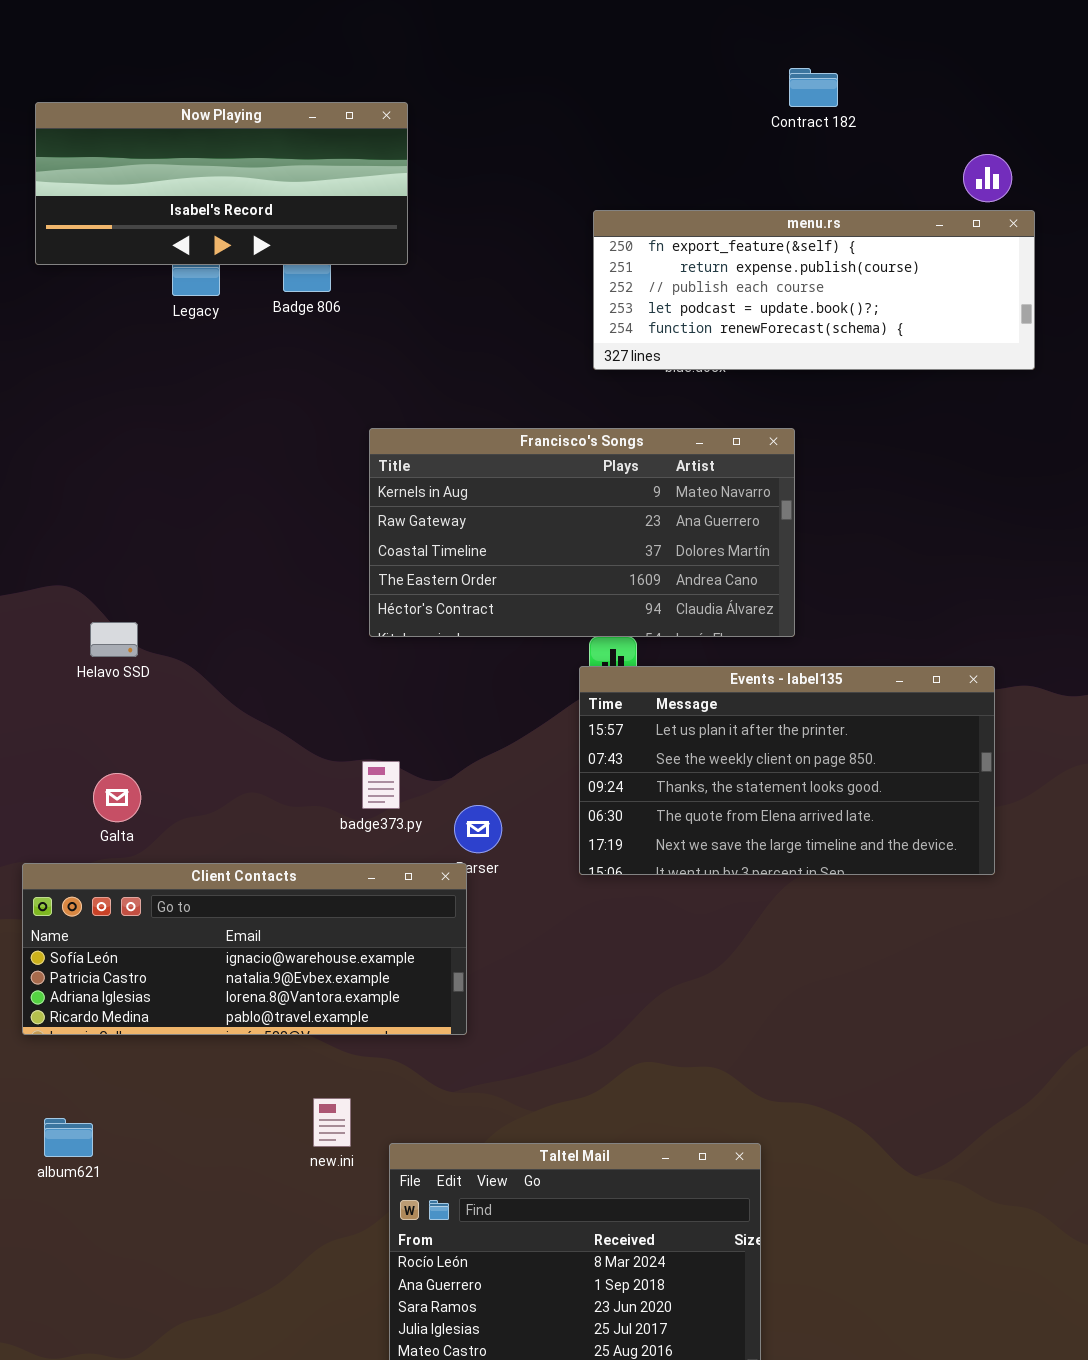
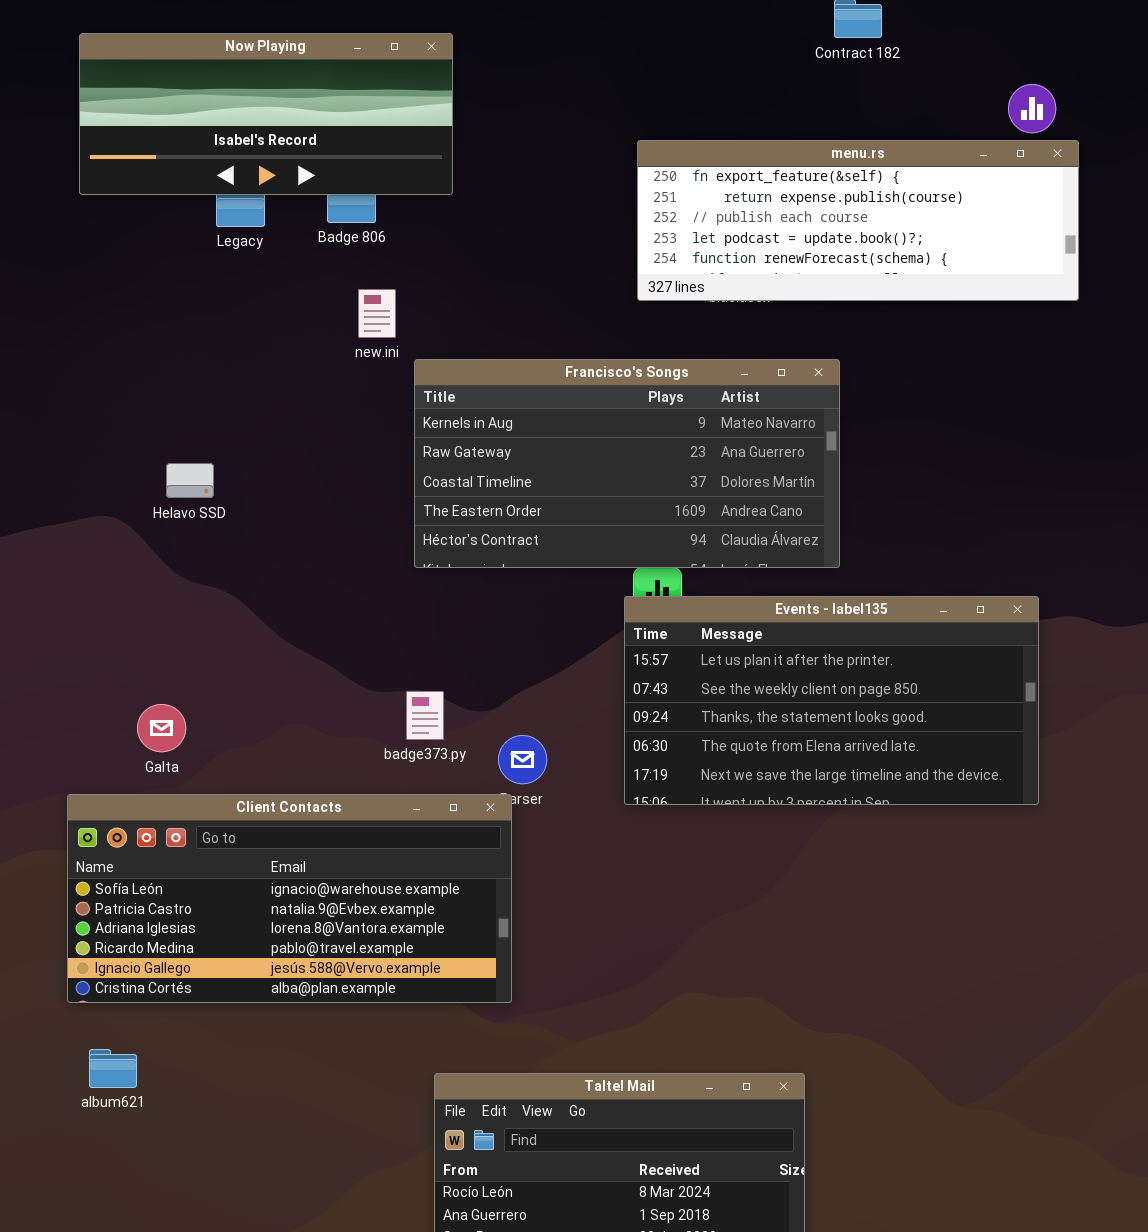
Helavo SSD: [90,622,138,657] -> [166,463,214,498], moved
Client Contacts: [22,863,467,1035] -> [67,794,512,1003], resized
new.ini: [313,1098,351,1147] -> [358,289,396,338], moved

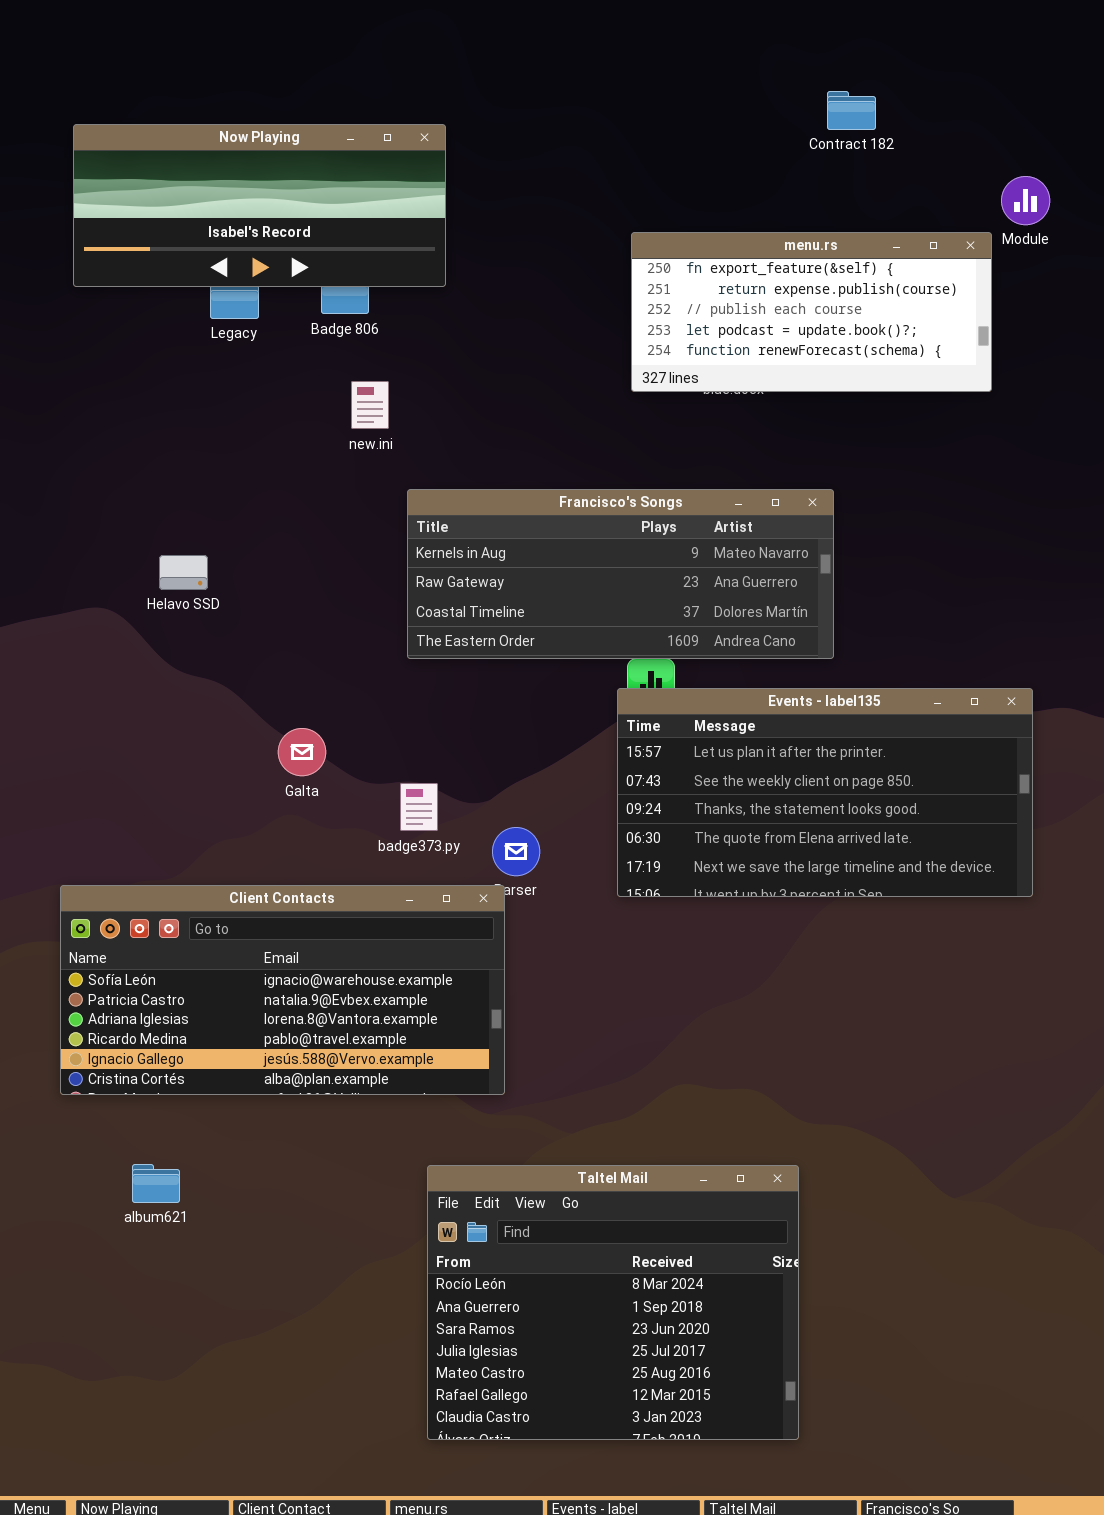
menu.rs: [637,140,1079,301] -> [631,232,992,392], resized
Francisco's Songs: [414,359,840,568] -> [407,489,834,659], resized
Galta: [137,704,186,752] -> [278,728,326,776], moved
album621: [89,1049,137,1088] -> [132,1164,180,1203], moved

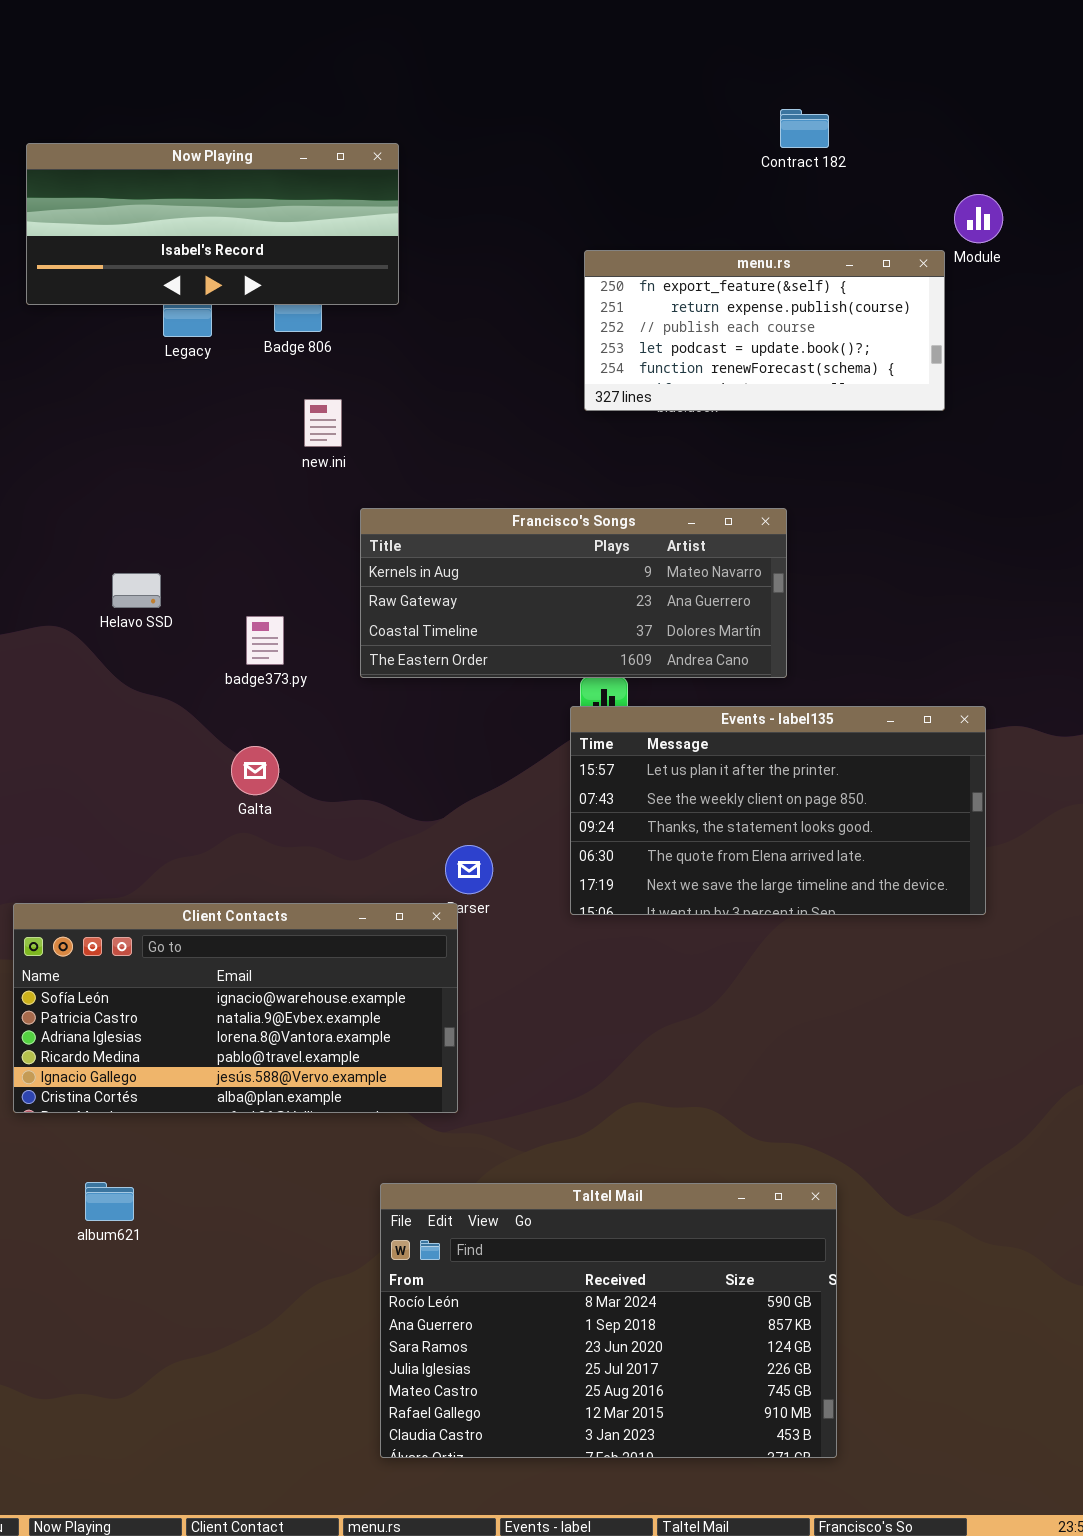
badge373.py: [400,783,438,831] -> [246,616,284,665], moved
Taltel Mail: [427,1165,799,1440] -> [380,1183,837,1458], resized

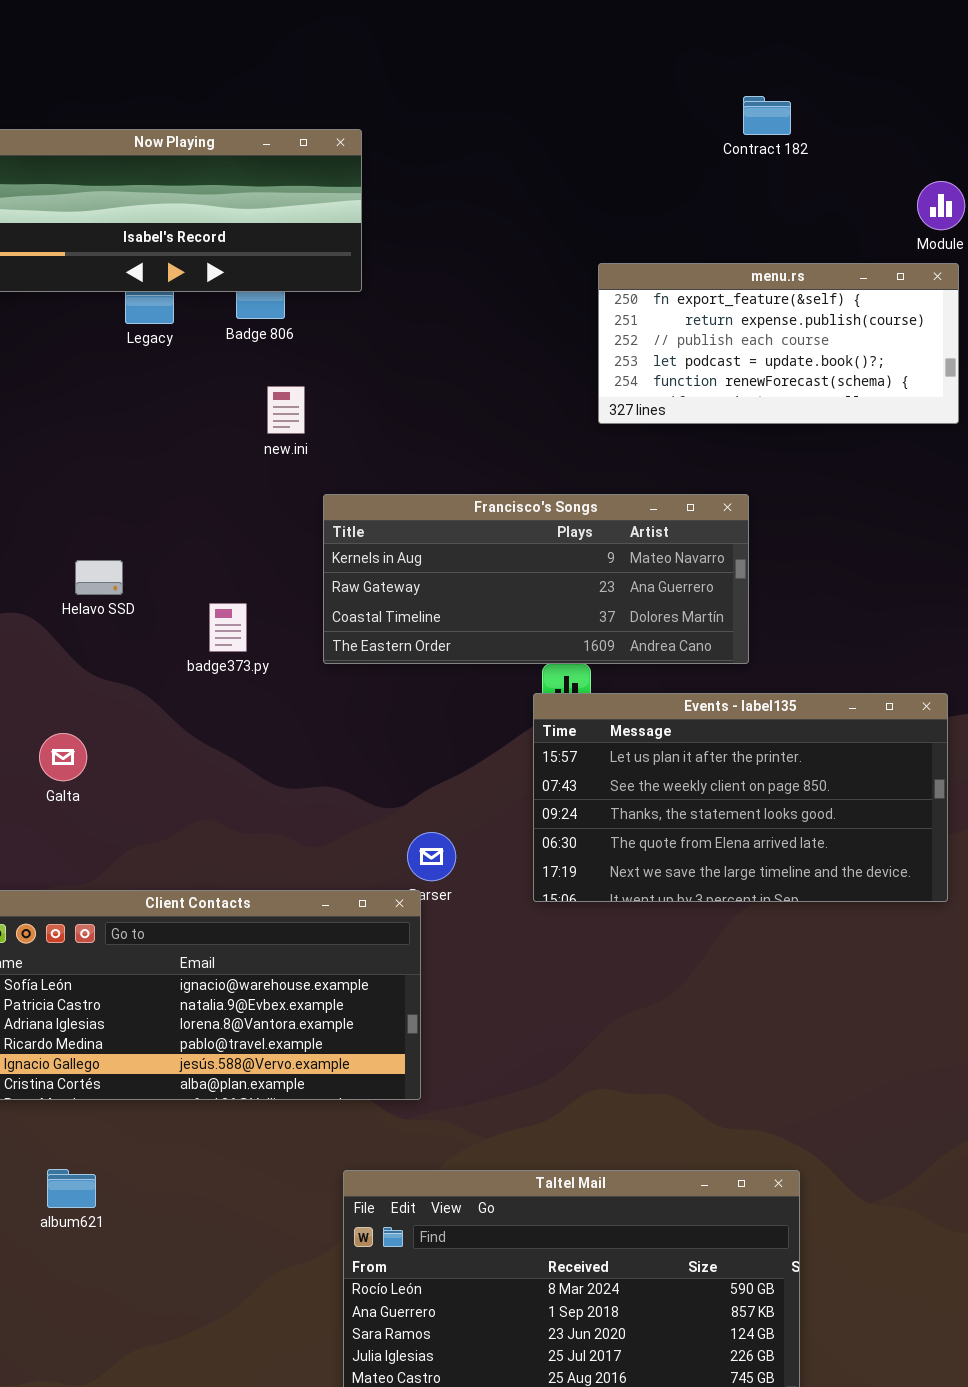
menu.rs: [584,250,945,411] -> [598,263,959,424], moved
Galta: [231,746,279,795] -> [39,733,87,781], moved

